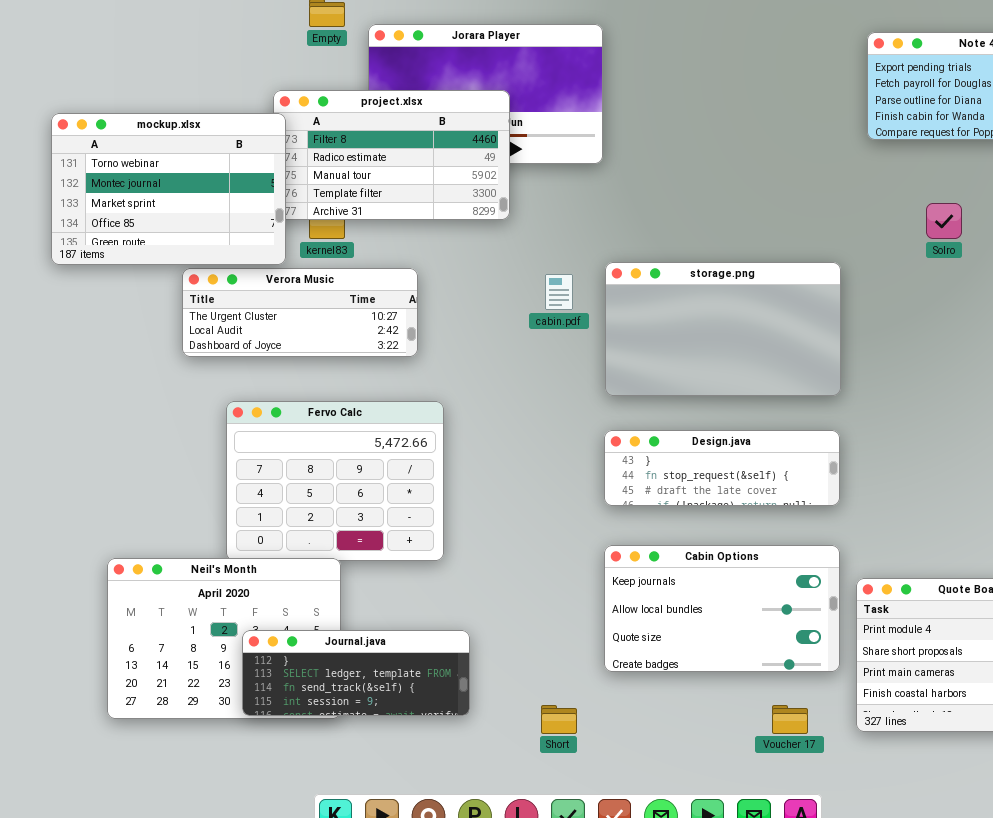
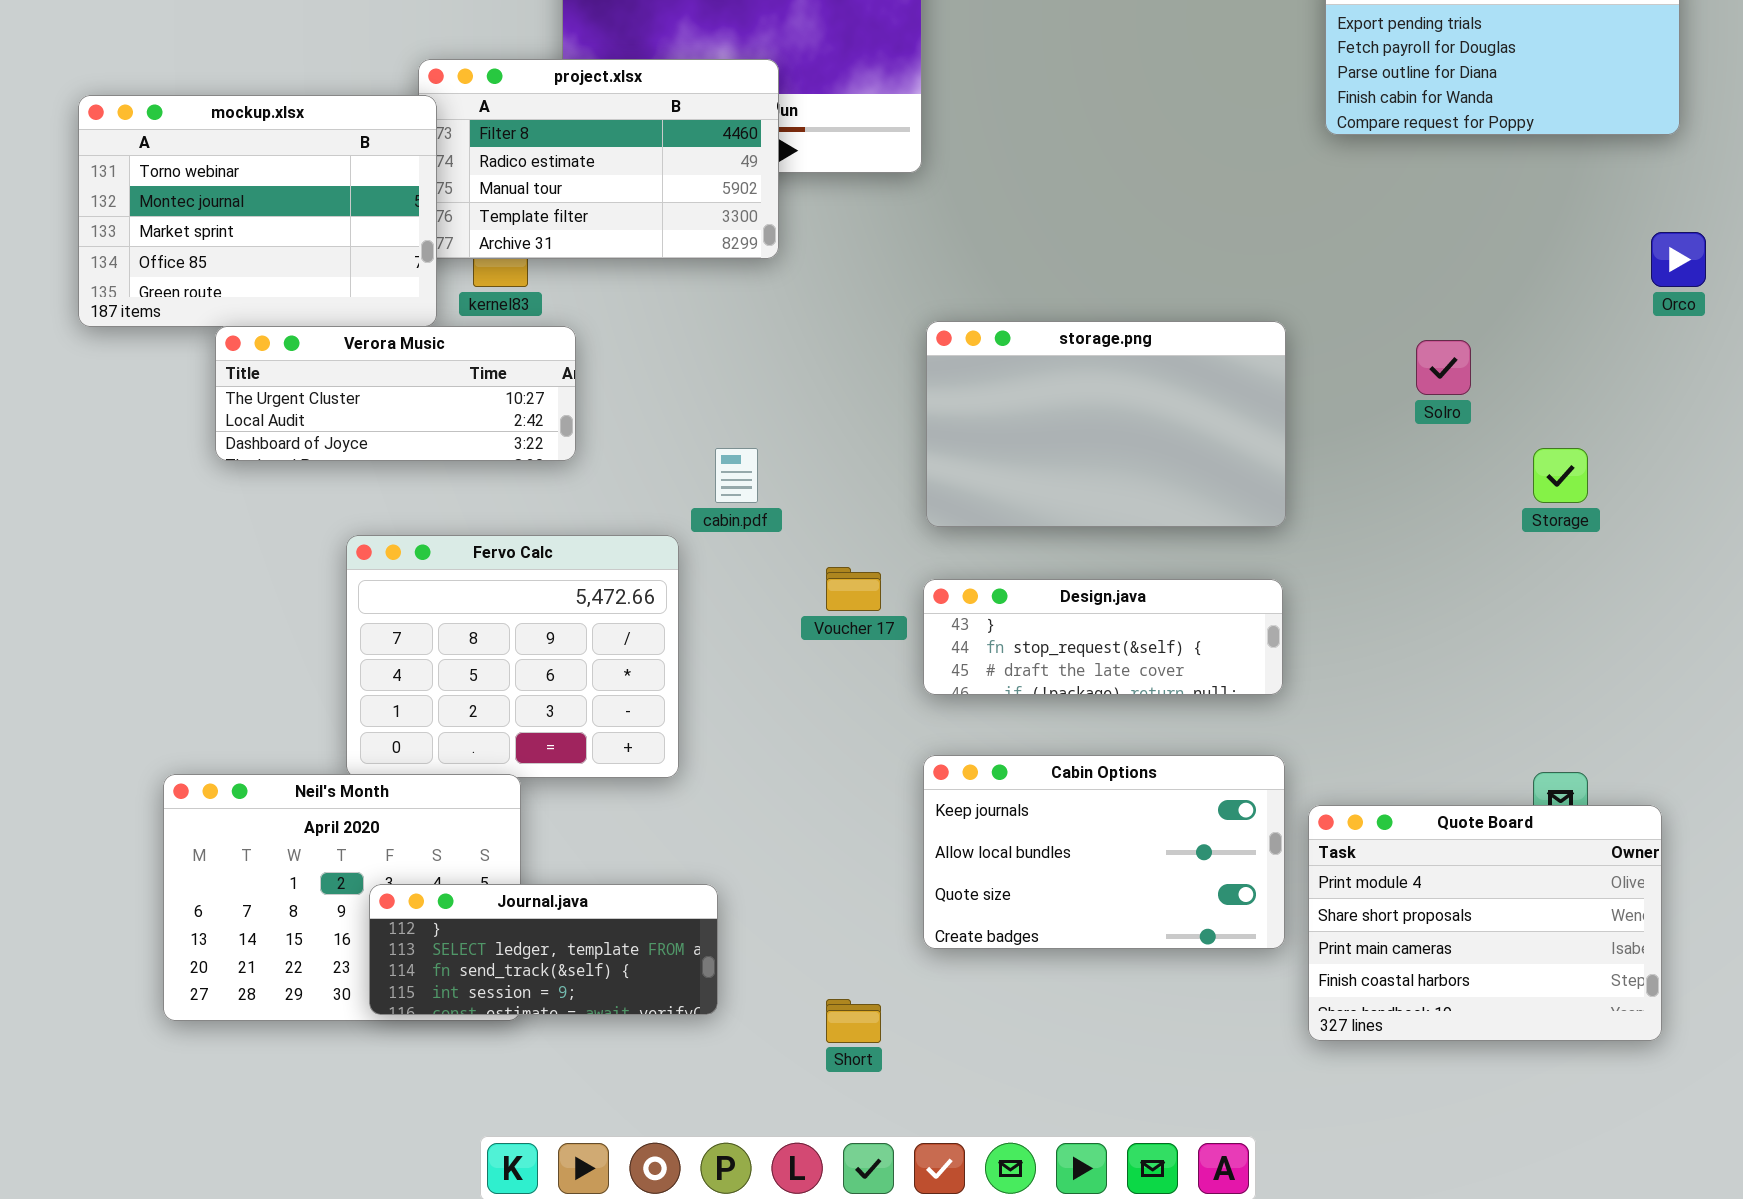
Solro: [926,203,962,239] -> [1416,340,1471,395], moved
Verora Music: [182,268,418,357] -> [215,326,576,461], moved
cabin.pdf: [545,274,573,310] -> [715,448,758,503], moved
Voucher 17: [772,705,808,734] -> [826,567,881,611], moved

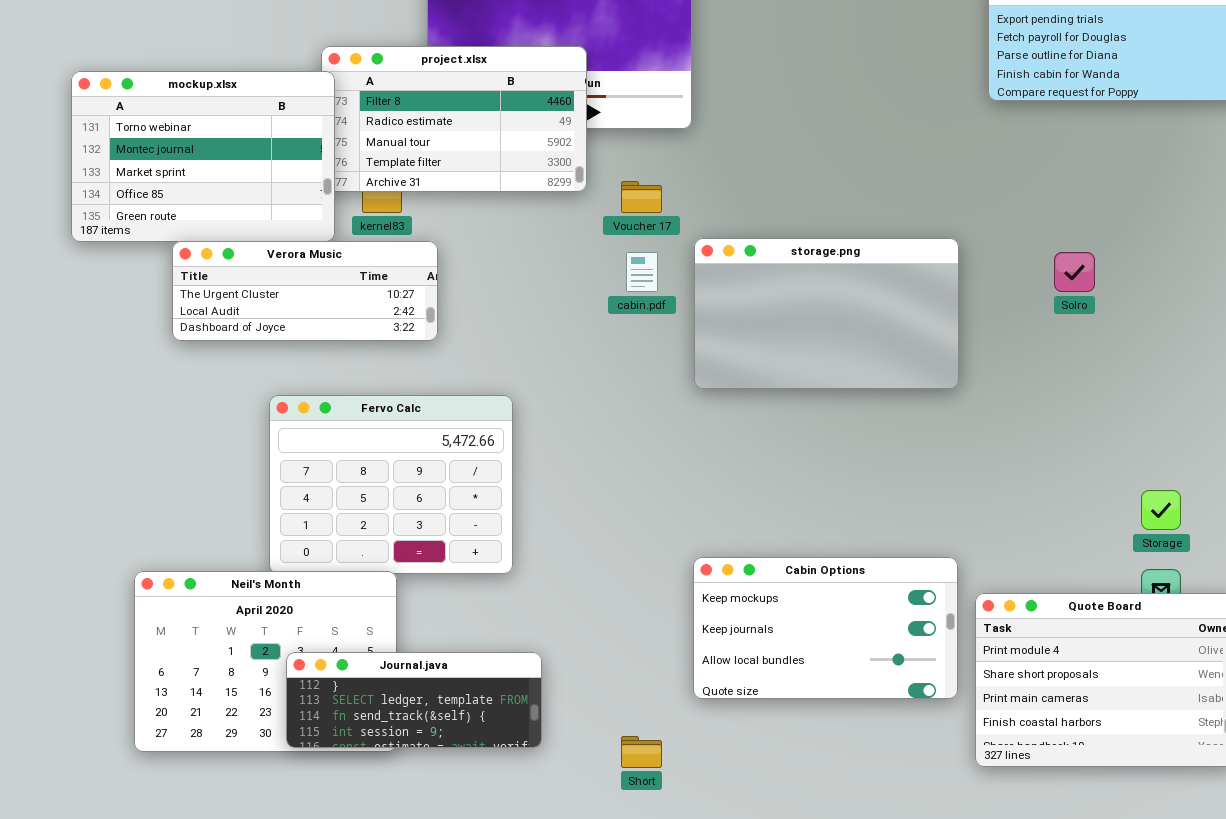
cabin.pdf: [715,448,758,503] -> [626,252,658,292], moved
Storage: [1533,448,1588,503] -> [1141,490,1181,530], moved
Voucher 17: [826,567,881,611] -> [621,181,662,213], moved
Design.java: [923,579,1283,695] -> none, closed
Cabin Options: [923,755,1285,949] -> [693,557,958,699], scrolled up 1 row

